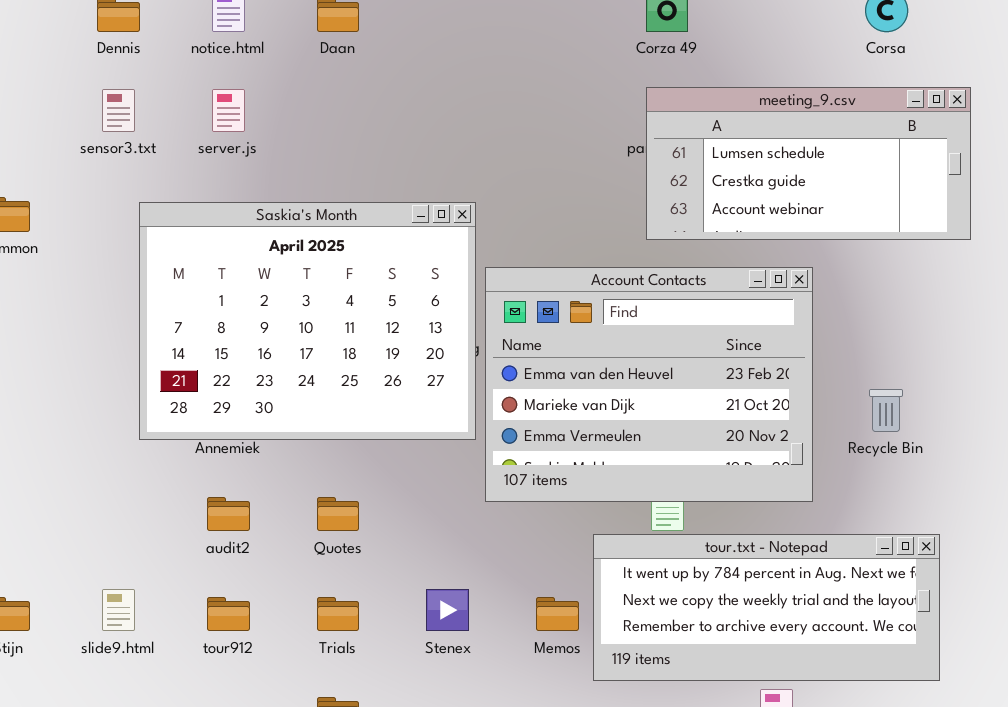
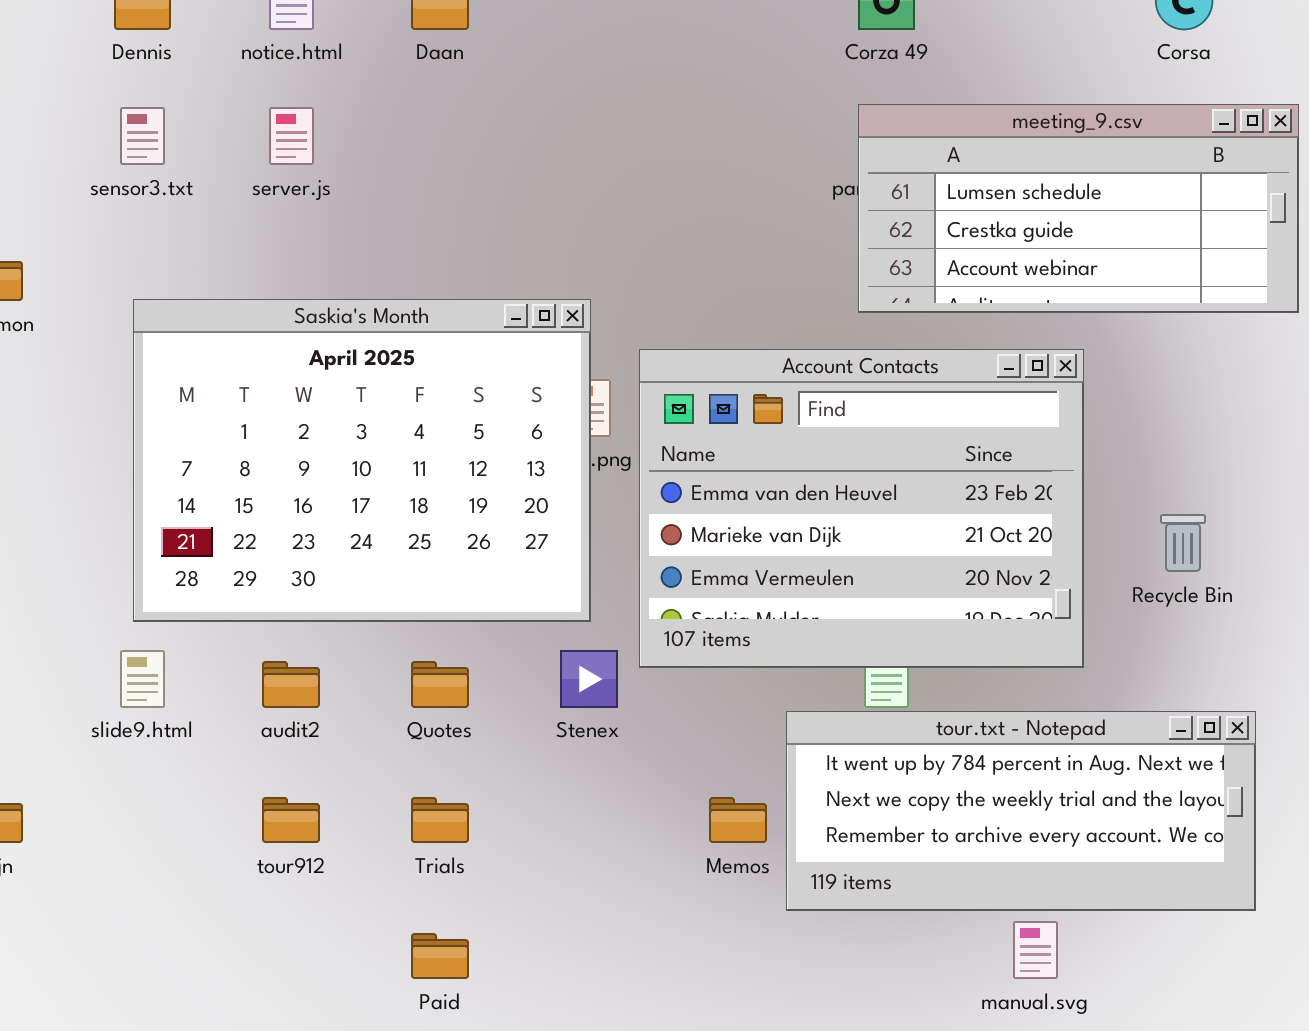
Saskia's Month: [139,202,476,440] -> [133,299,591,622], moved
slide9.html: [102,589,135,631] -> [120,650,165,708], moved
Stenex: [426,589,469,631] -> [560,650,618,708], moved

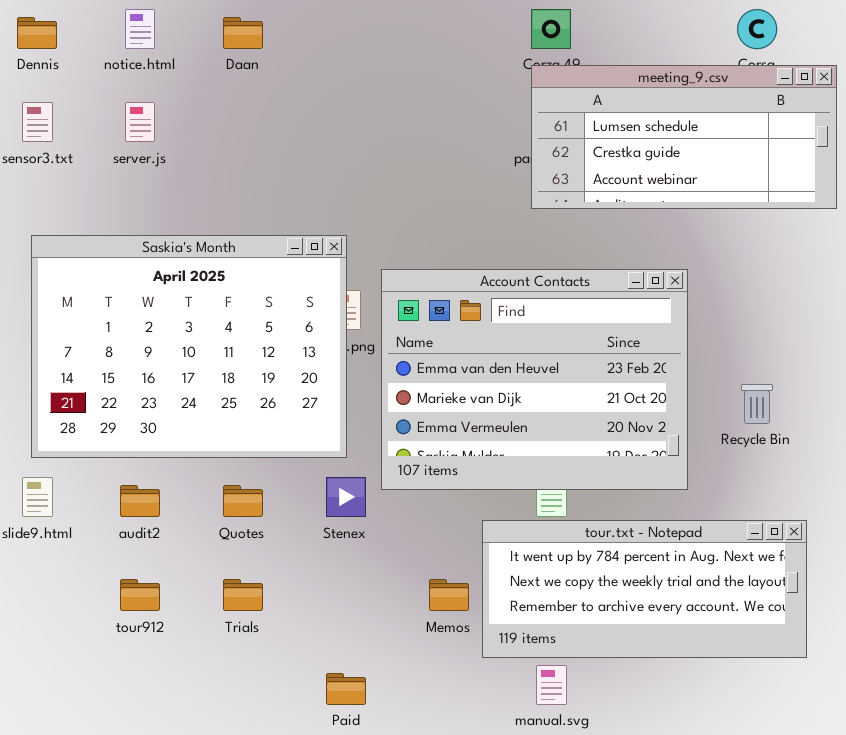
meeting_9.csv: [858,104,1299,313] -> [531,65,837,209], moved
manual.svg: [1013,921,1058,979] -> [536,665,567,705], moved
Paid: [411,933,469,979] -> [326,673,366,705], moved

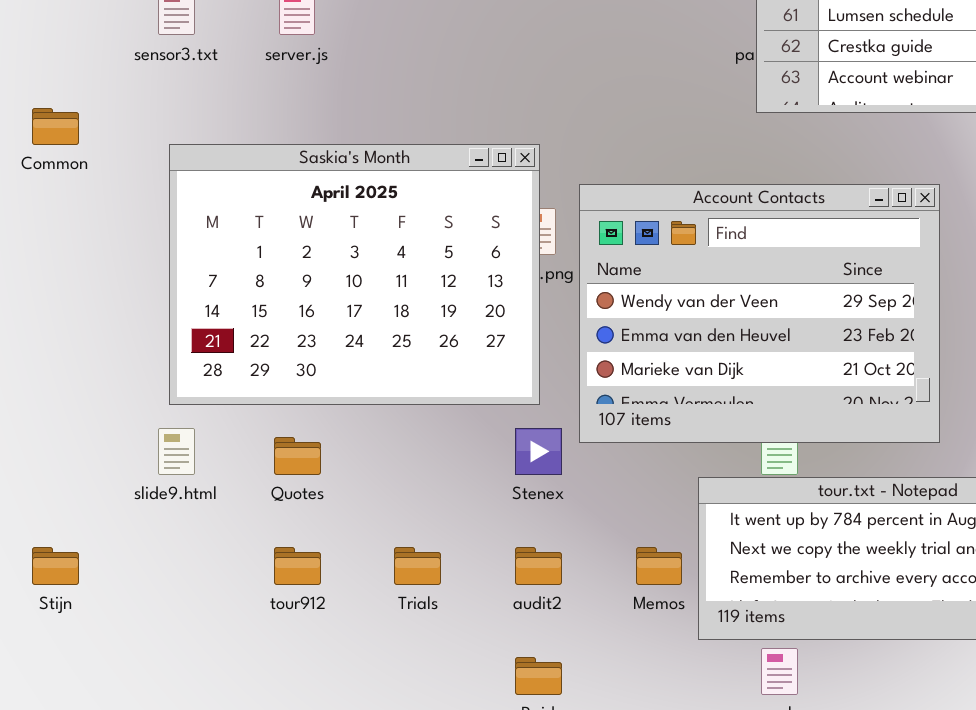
Account Contacts: [381,269,688,490] -> [579,184,940,443], scrolled up 1 row
audit2: [120,485,160,517] -> [515,547,562,585], moved
Quotes: [223,485,263,517] -> [274,437,321,475], moved

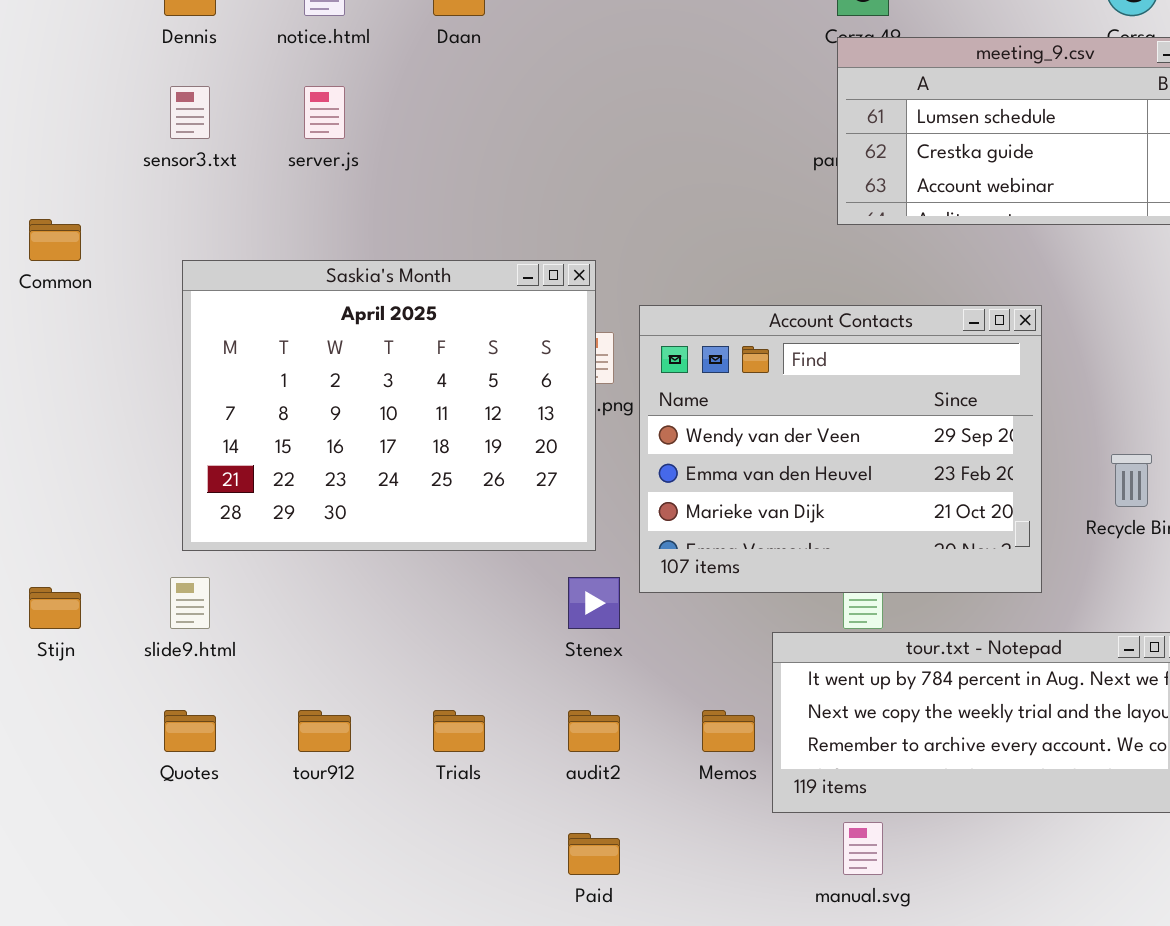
Quotes: [274,437,321,475] -> [164,710,216,752], moved
Stijn: [32,547,79,585] -> [29,587,81,629], moved

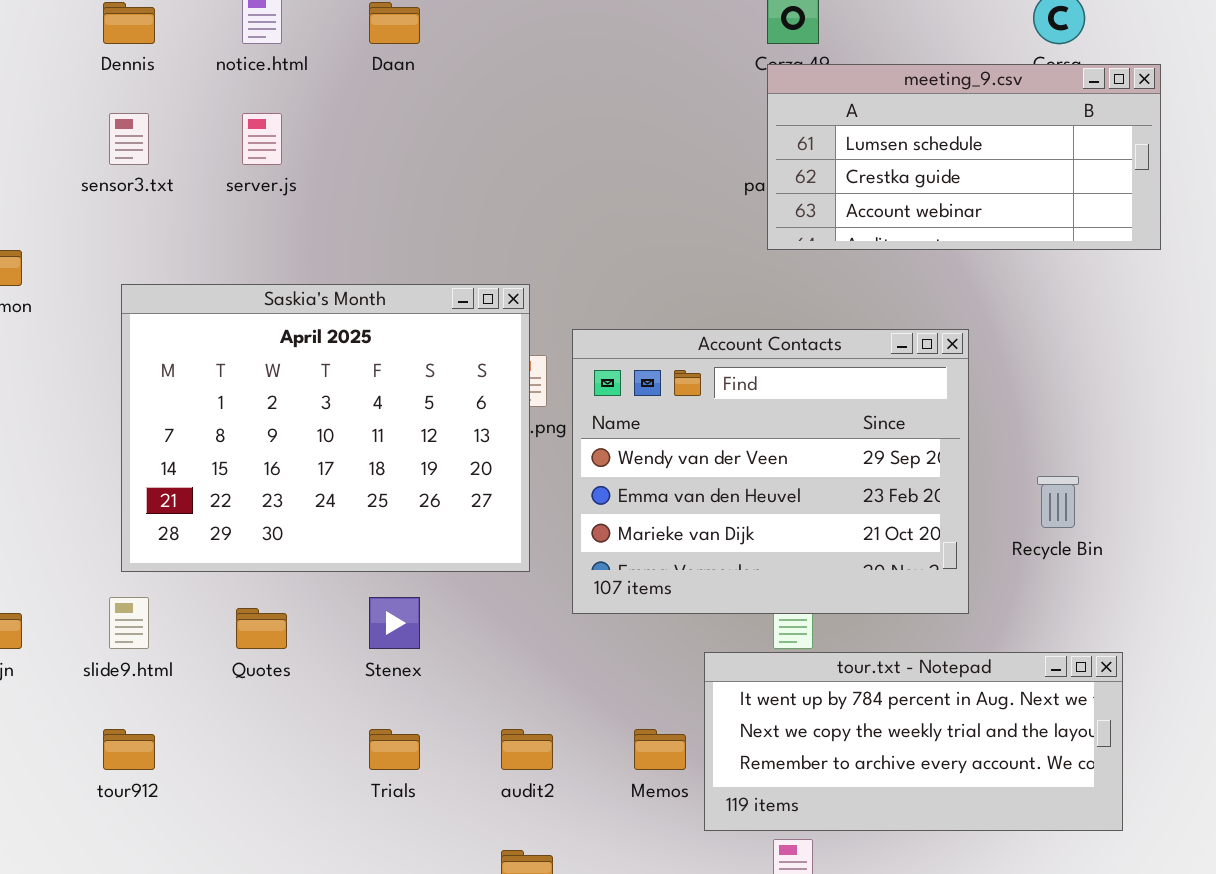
Stenex: [568,577,620,629] -> [369,597,420,649], moved
Quotes: [164,710,216,752] -> [236,608,287,649], moved
tour912: [298,710,351,752] -> [103,729,155,770], moved

